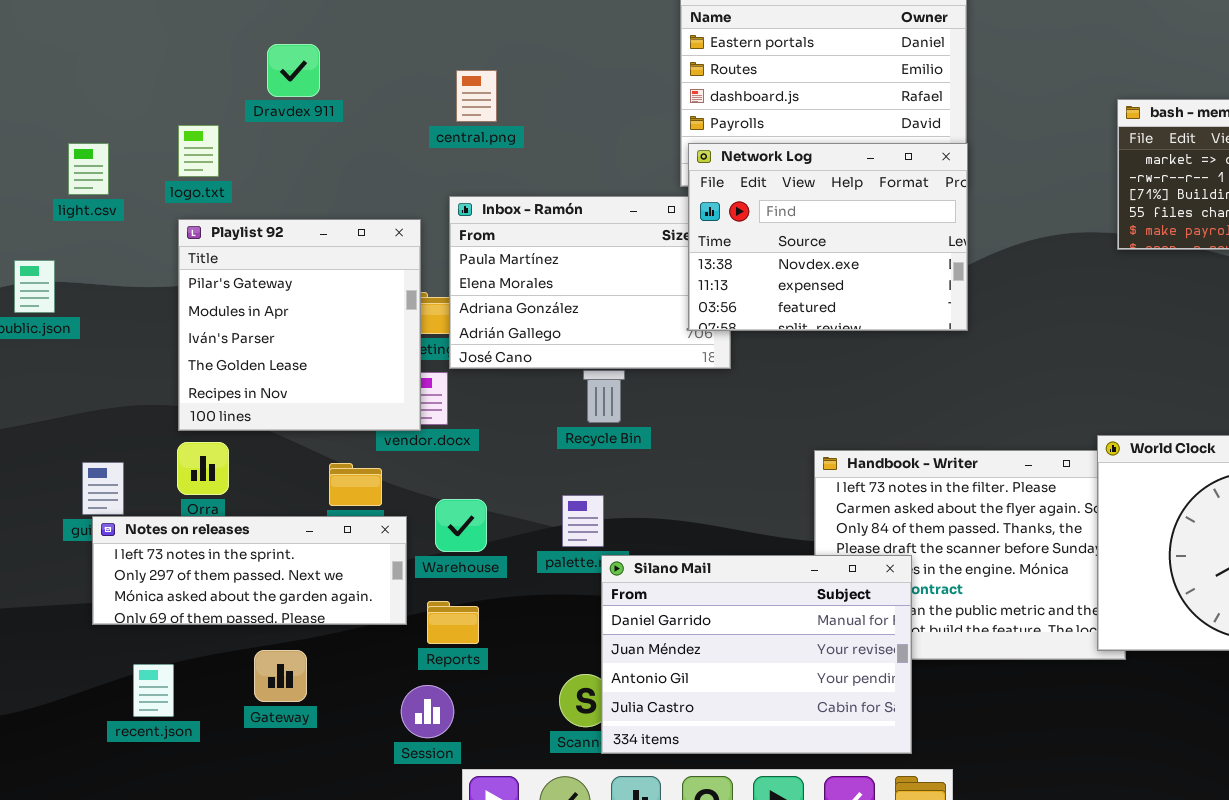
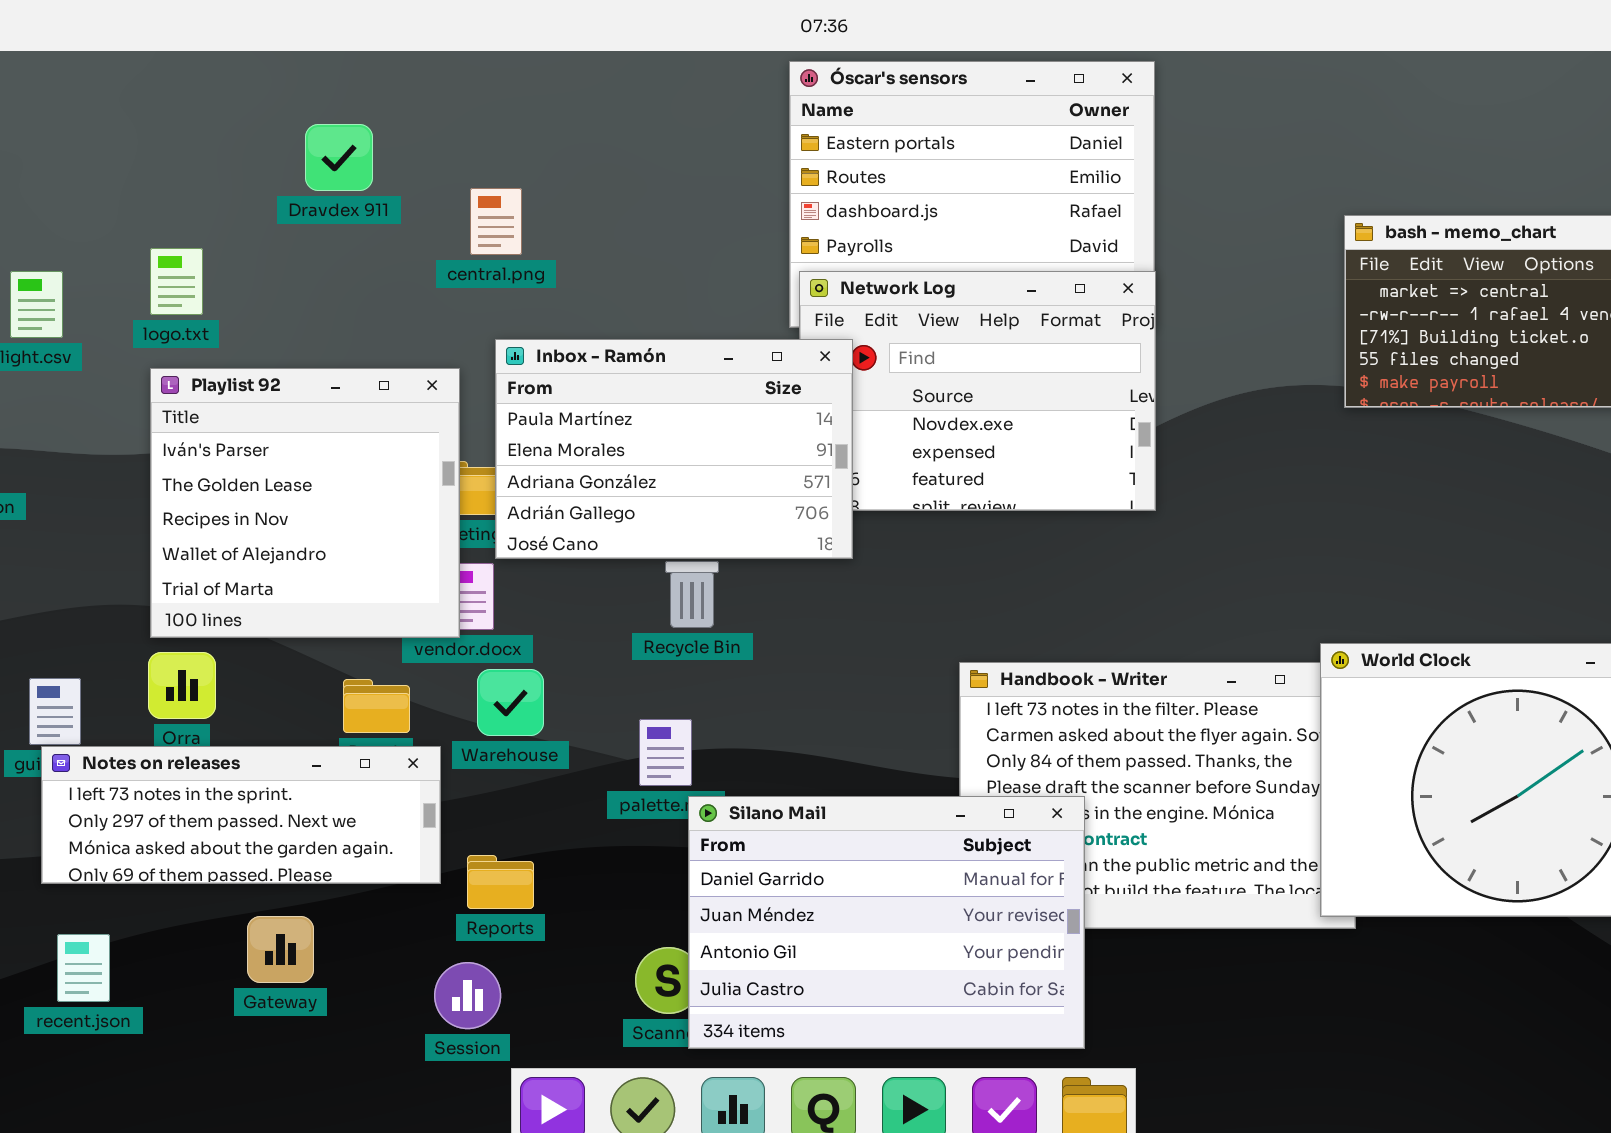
Dravdex 911: [267,44,320,97] -> [305,124,373,191], moved
central.png: [456,70,497,122] -> [470,188,522,255], moved
Inbox - Ramón: [449,196,731,369] -> [495,339,853,559], raised
Playlist 92: [178,219,421,431] -> [150,368,460,638], scrolled down 2 rows
Warehouse: [435,499,487,552] -> [477,669,544,736], moved
recent.json: [133,664,174,717] -> [57,934,110,1002], moved

